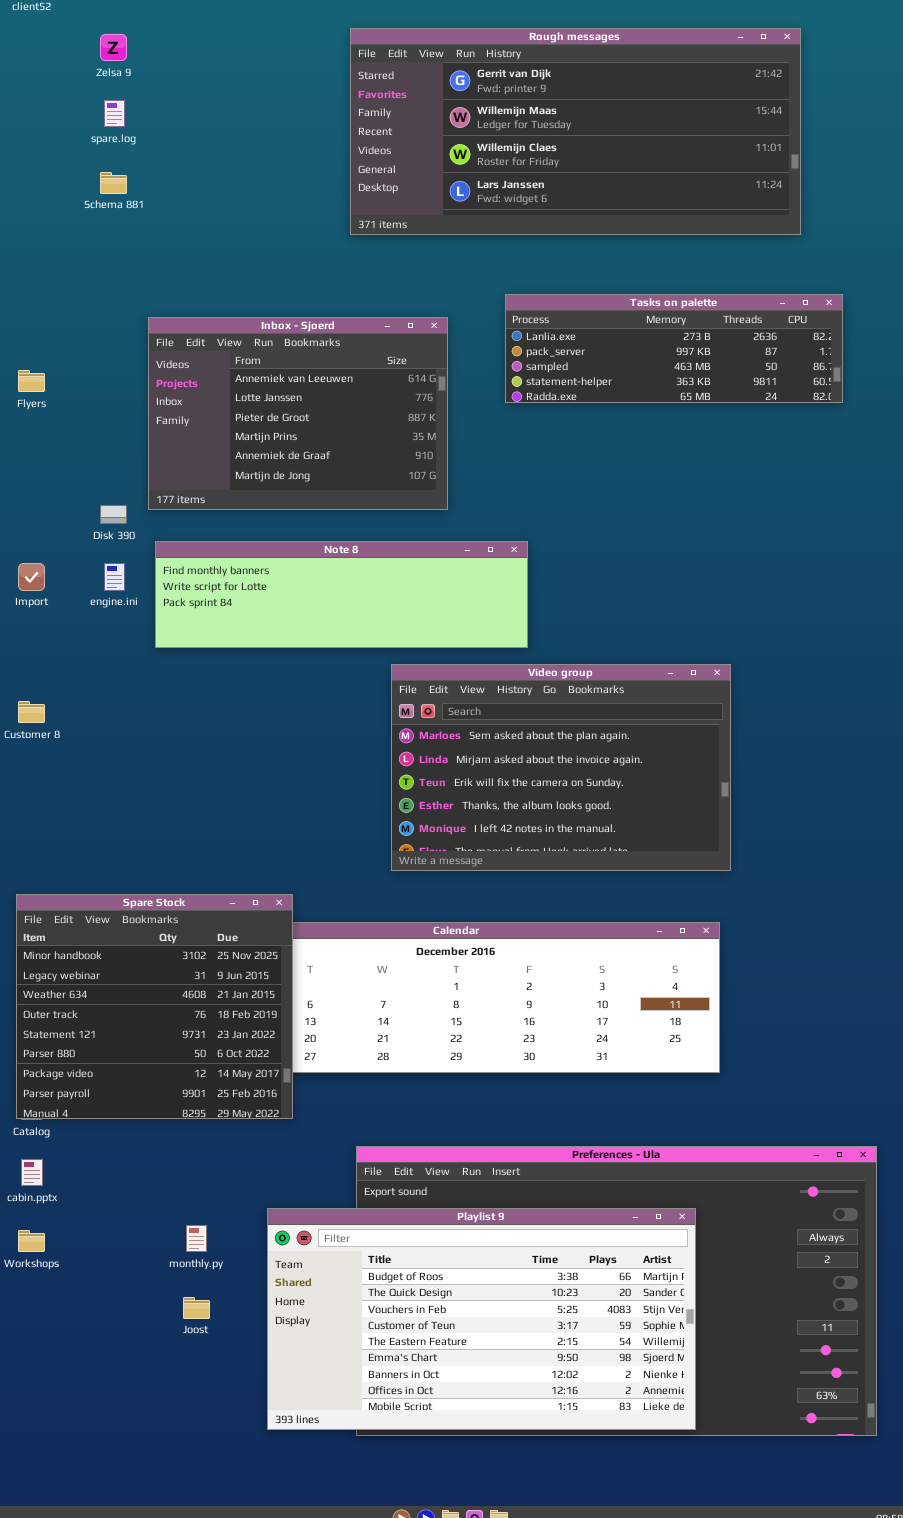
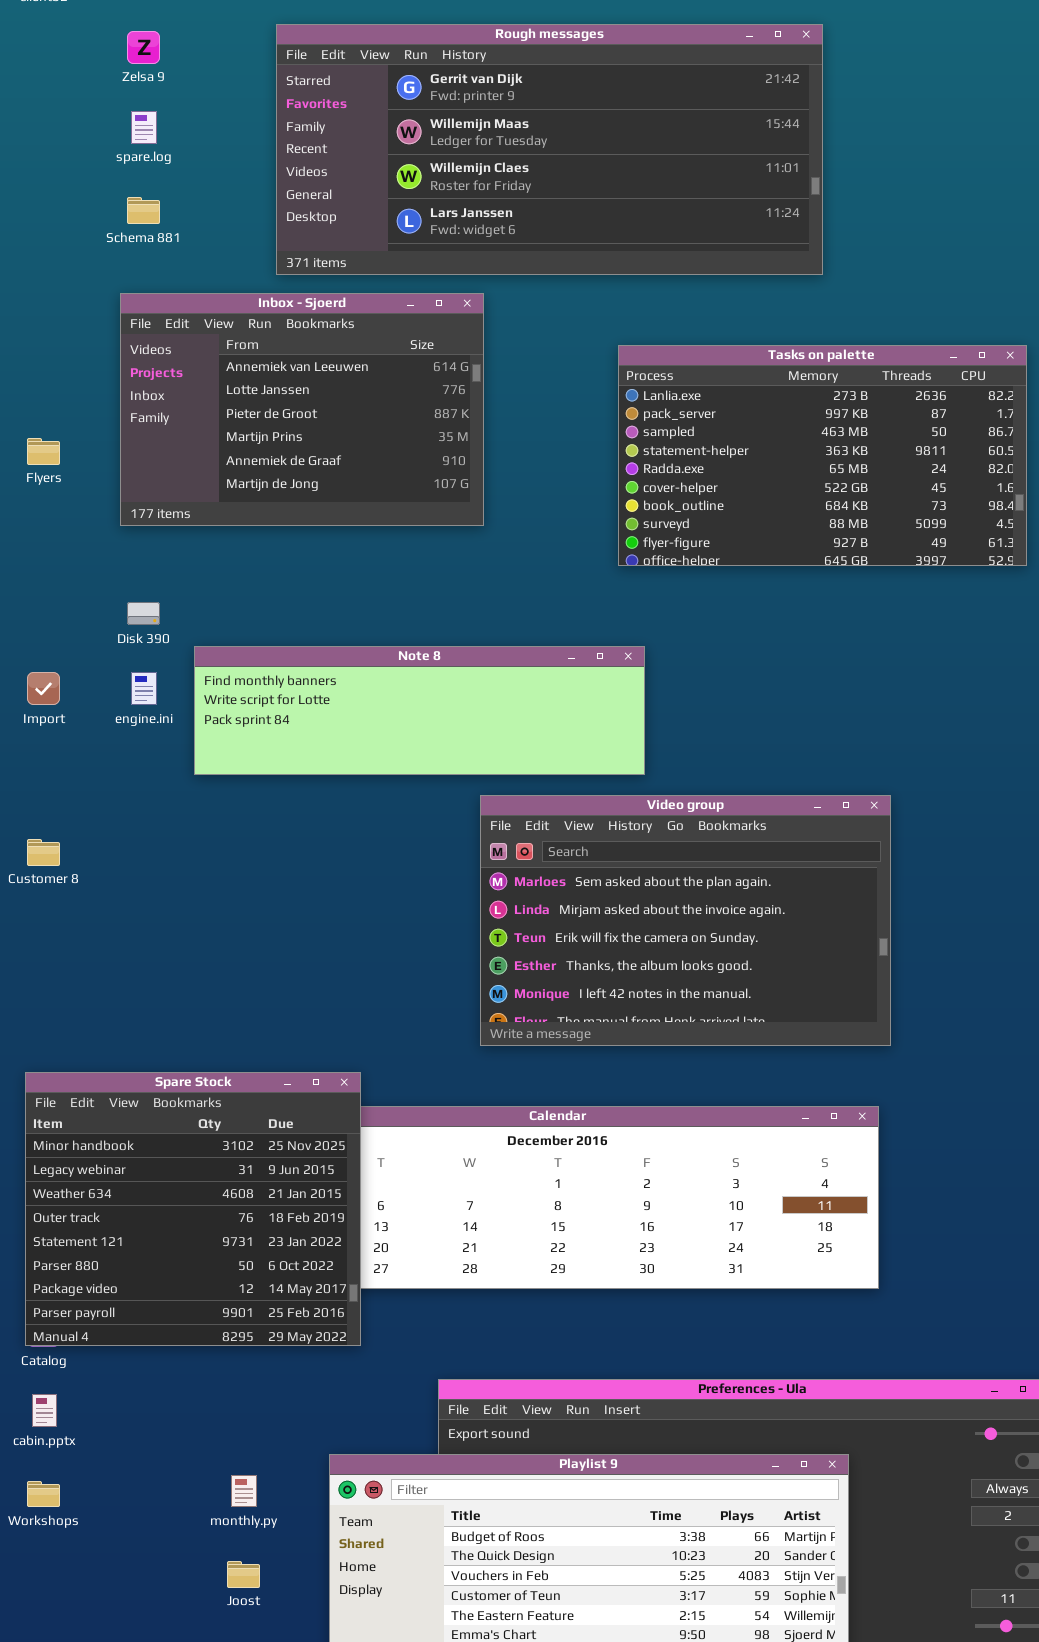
Rough messages: [350,28,801,235] -> [276,24,823,275], moved
Tasks on palette: [505,294,843,403] -> [618,345,1027,566], resized
Inbox - Sjoerd: [148,317,448,510] -> [120,293,484,526], moved

